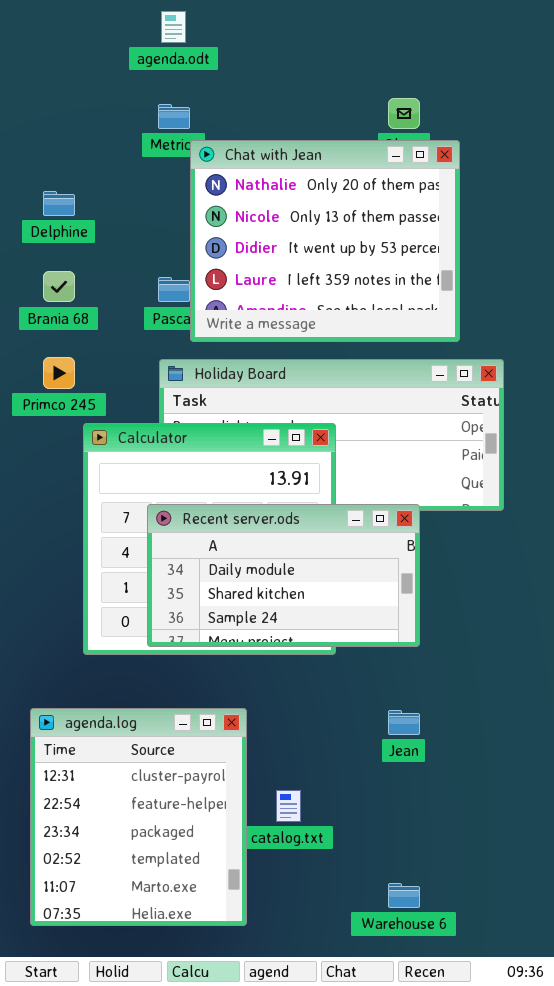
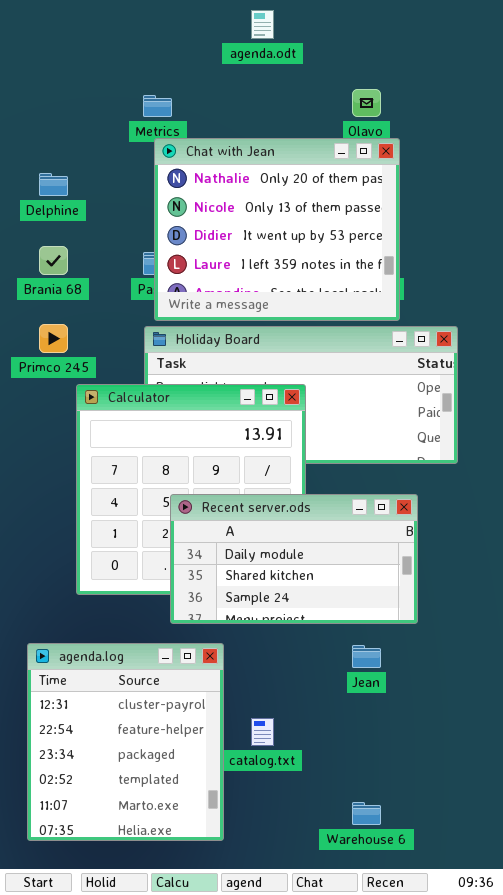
agenda.odt: [161,11,186,43] -> [251,10,274,39], moved
Chat with Jean: [190,140,460,342] -> [154,138,400,321], moved
Recent server.ods: [147,504,420,647] -> [170,494,418,624], moved

